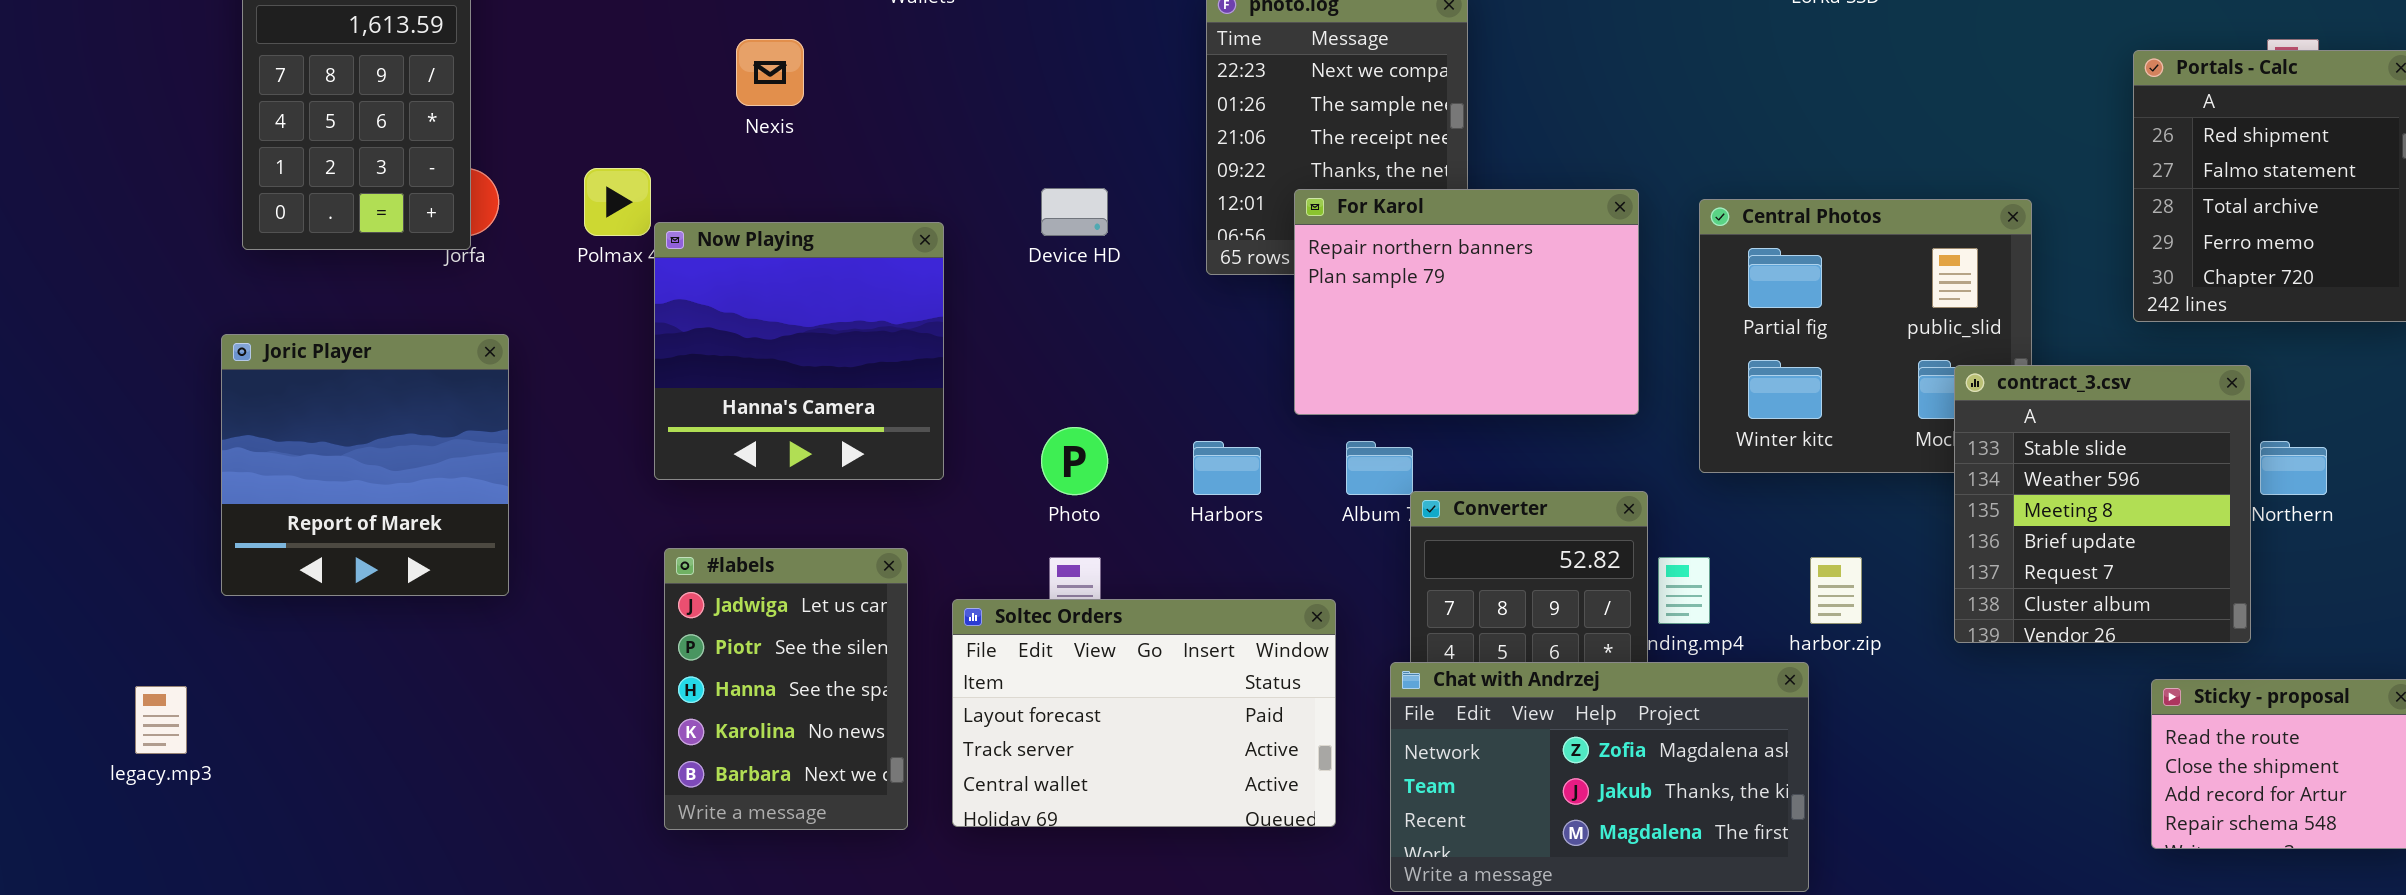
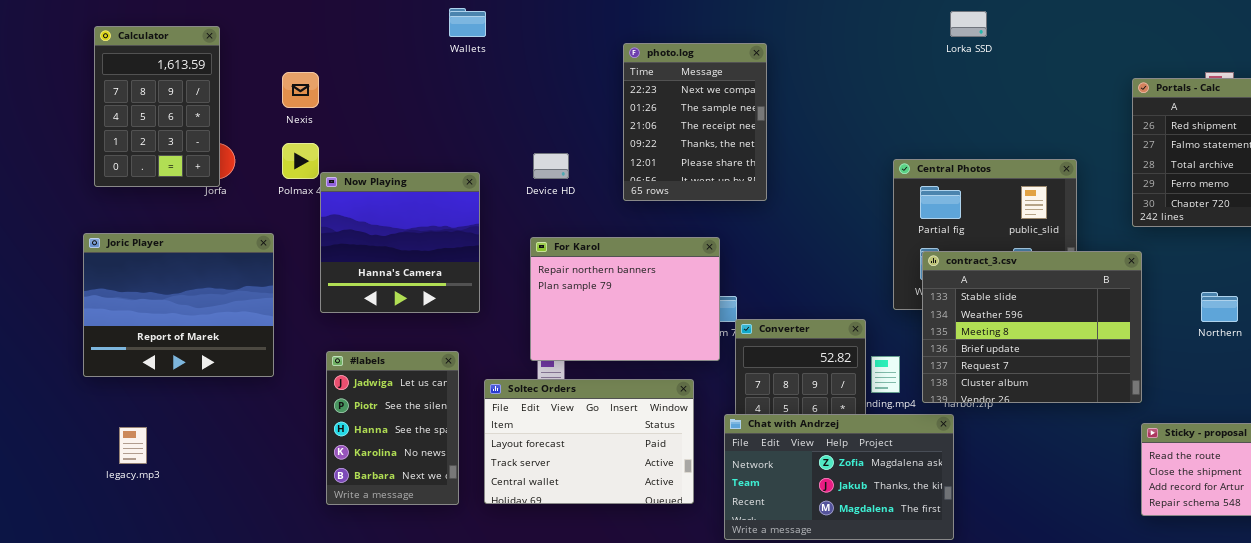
Nexis: [736,39,804,106] -> [282,72,319,108], moved
For Karol: [1294,189,1639,415] -> [530,237,720,361], moved
Joric Player: [221,334,509,596] -> [83,233,274,377], resized
contract_3.csv: [1954,365,2251,643] -> [922,251,1142,403], moved, resized
legacy.mp3: [135,686,187,754] -> [119,427,147,464], moved

